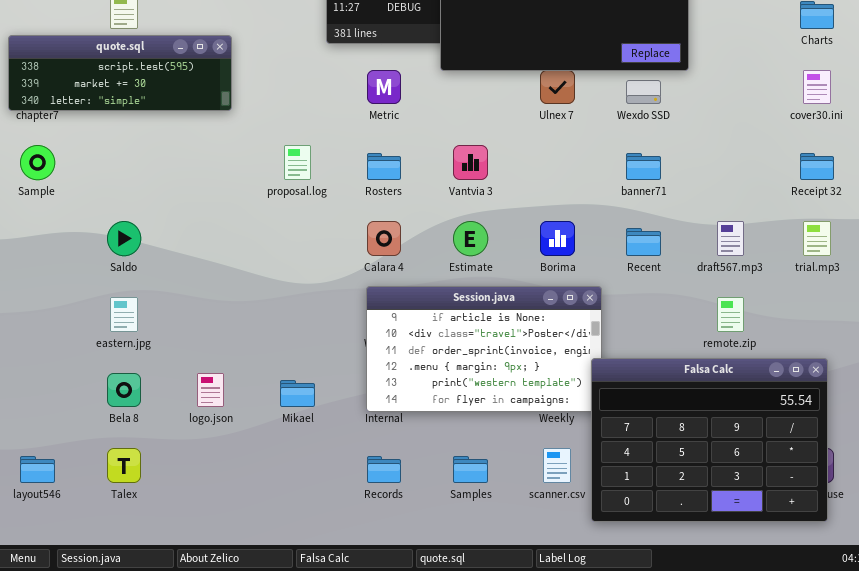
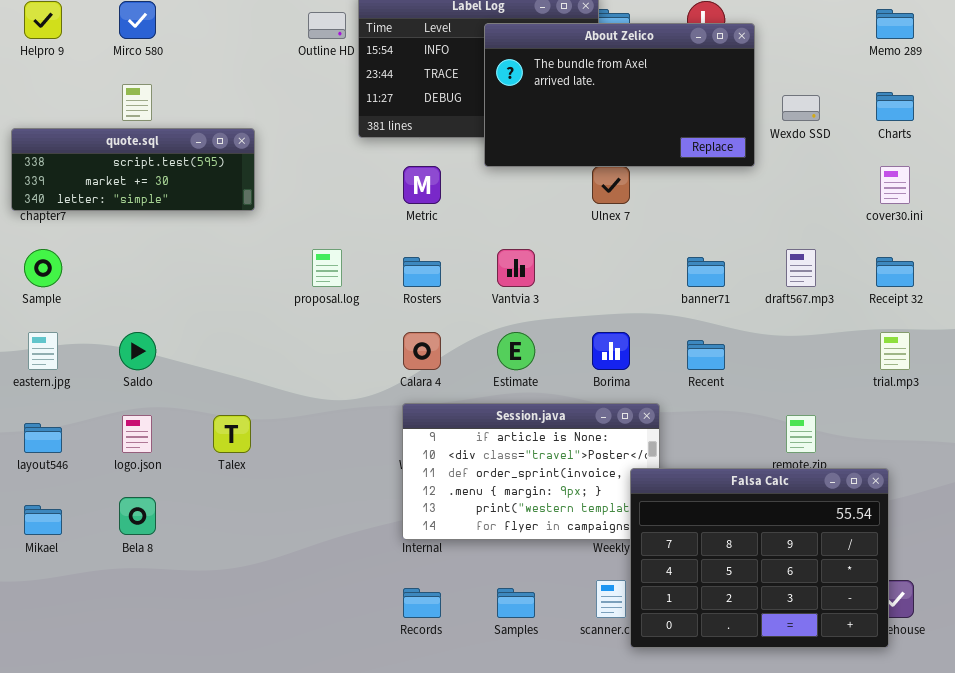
Wexdo SSD: [626,80,661,104] -> [782,95,820,121], moved
draft567.mp3: [717,221,744,256] -> [786,249,816,287], moved
eastern.jpg: [110,297,138,332] -> [28,332,58,370], moved
Falsa Calc: [591,358,828,522] -> [630,468,889,648], moved
logo.json: [197,373,224,407] -> [122,415,152,453], moved
Mikael: [280,380,315,407] -> [24,505,62,535], moved
Talex: [107,448,141,483] -> [213,415,251,453], moved
layout546: [20,456,55,483] -> [24,423,62,453], moved

